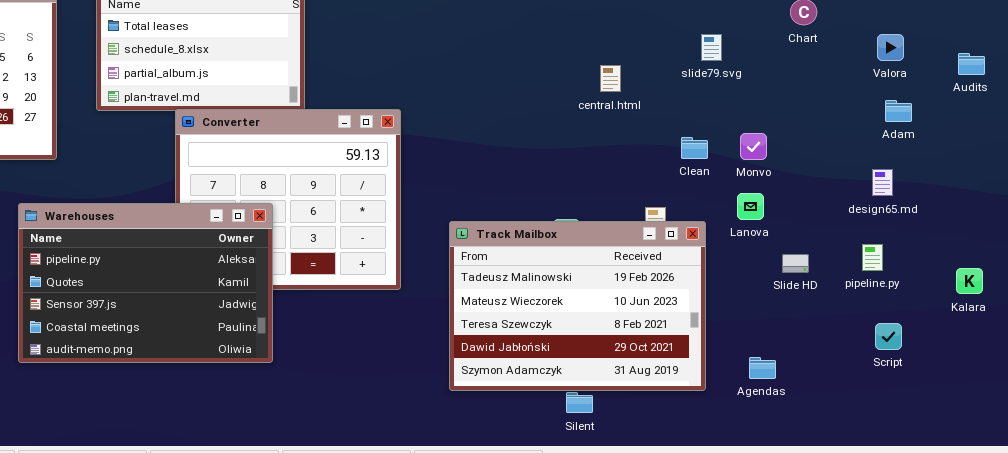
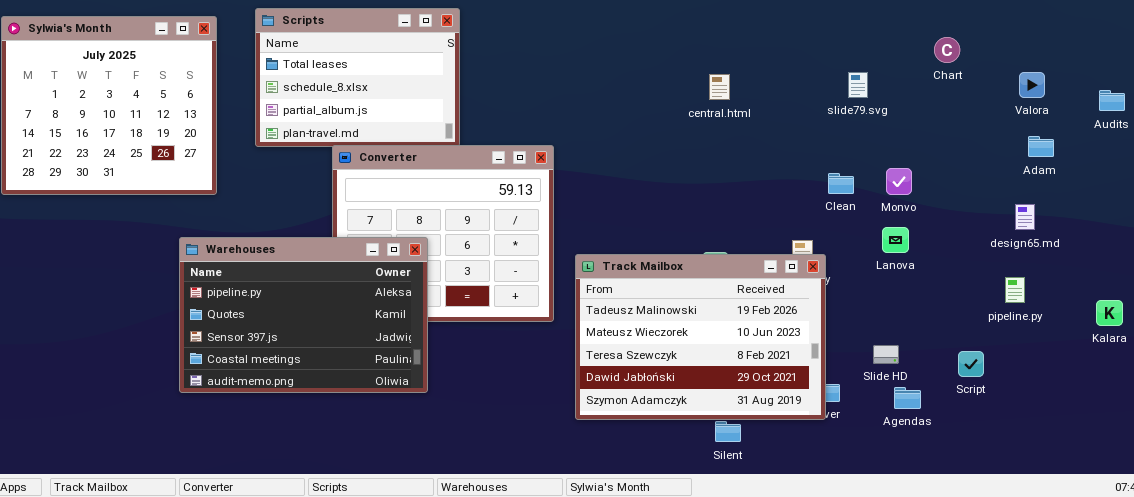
central.html: [600,65,621,92] -> [709,74,730,100], moved
Track Mailbox: [449,221,706,391] -> [575,254,826,420], moved
Slide HD: [782,254,809,273] -> [873,345,899,364], moved
Script: [875,323,902,350] -> [958,351,984,377], moved

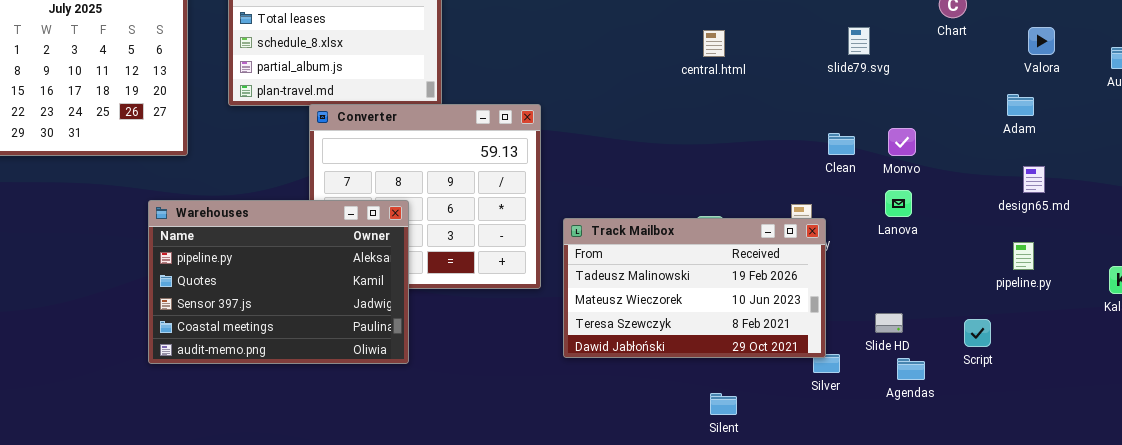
Adam: [1028,136,1054,157] -> [1007,94,1034,116], moved
Track Mailbox: [575,254,826,420] -> [563,218,826,358], resized

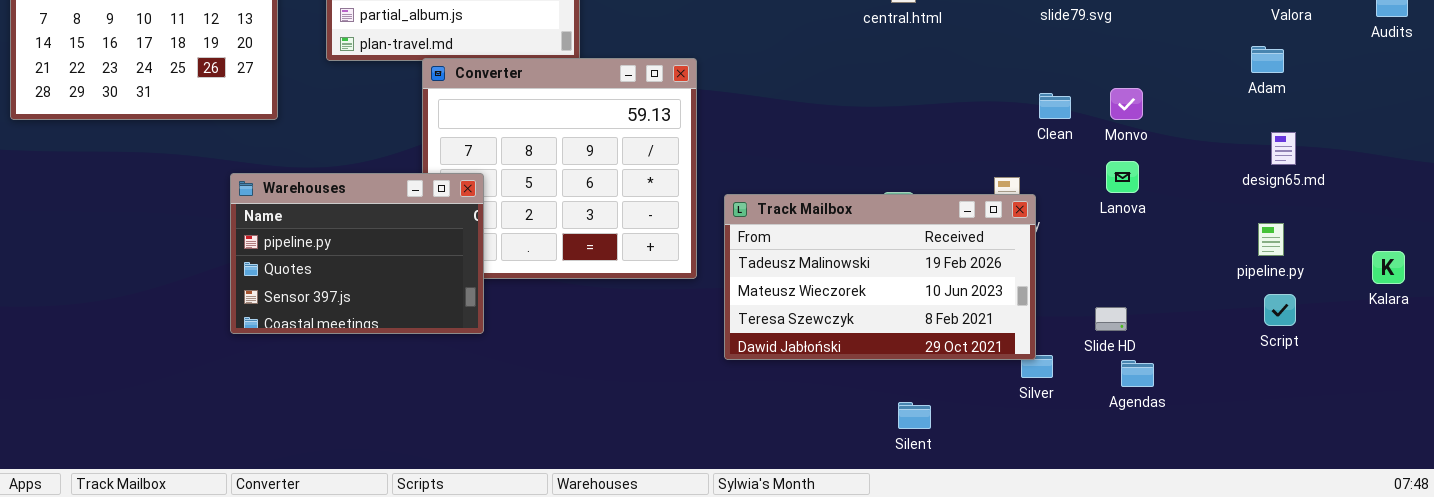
Warehouses: [148,200,409,364] -> [230,173,484,334], resized
Script: [964,319,991,347] -> [1264,294,1296,326], moved

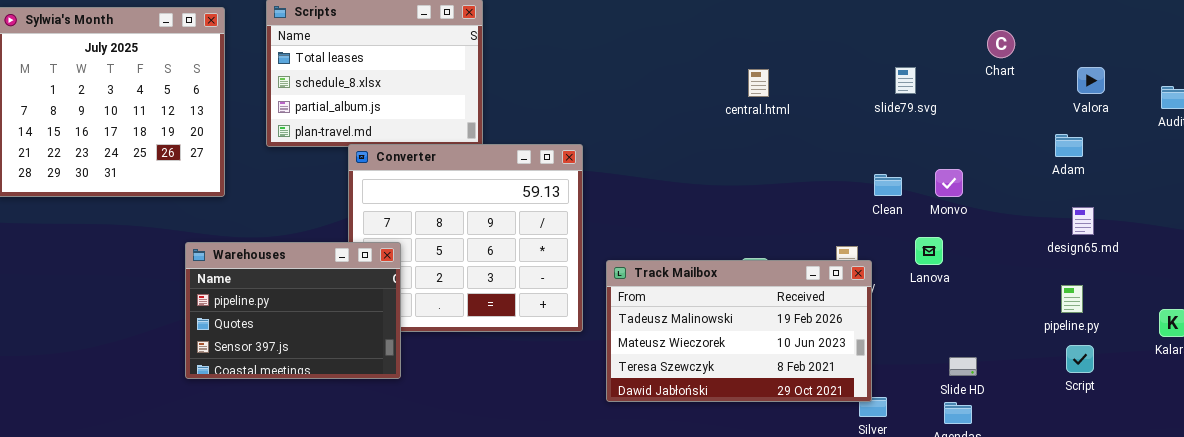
Lanova: [1106,161,1139,193] -> [915,237,943,265], moved
Slide HD: [1095,307,1127,331] -> [949,357,977,376], moved

